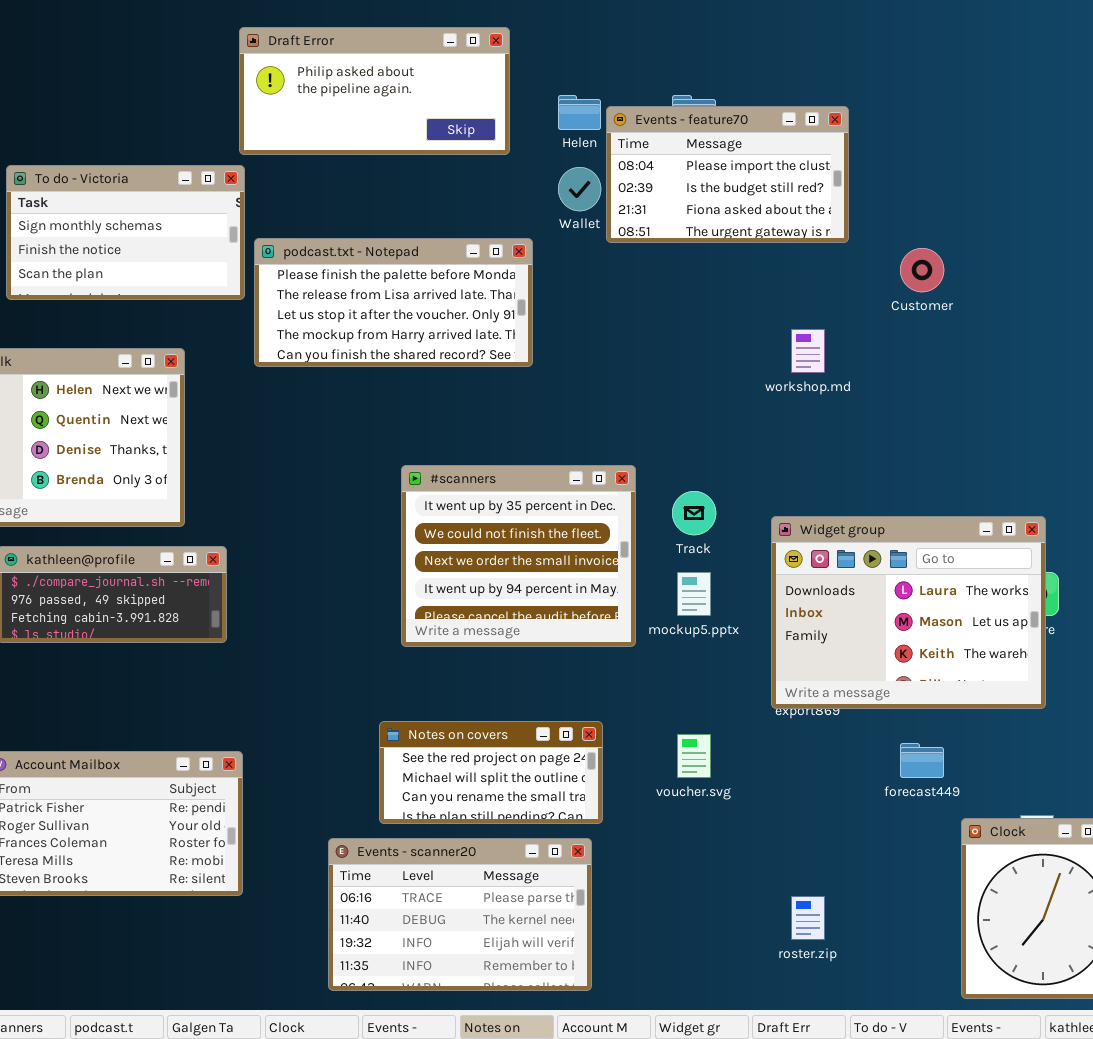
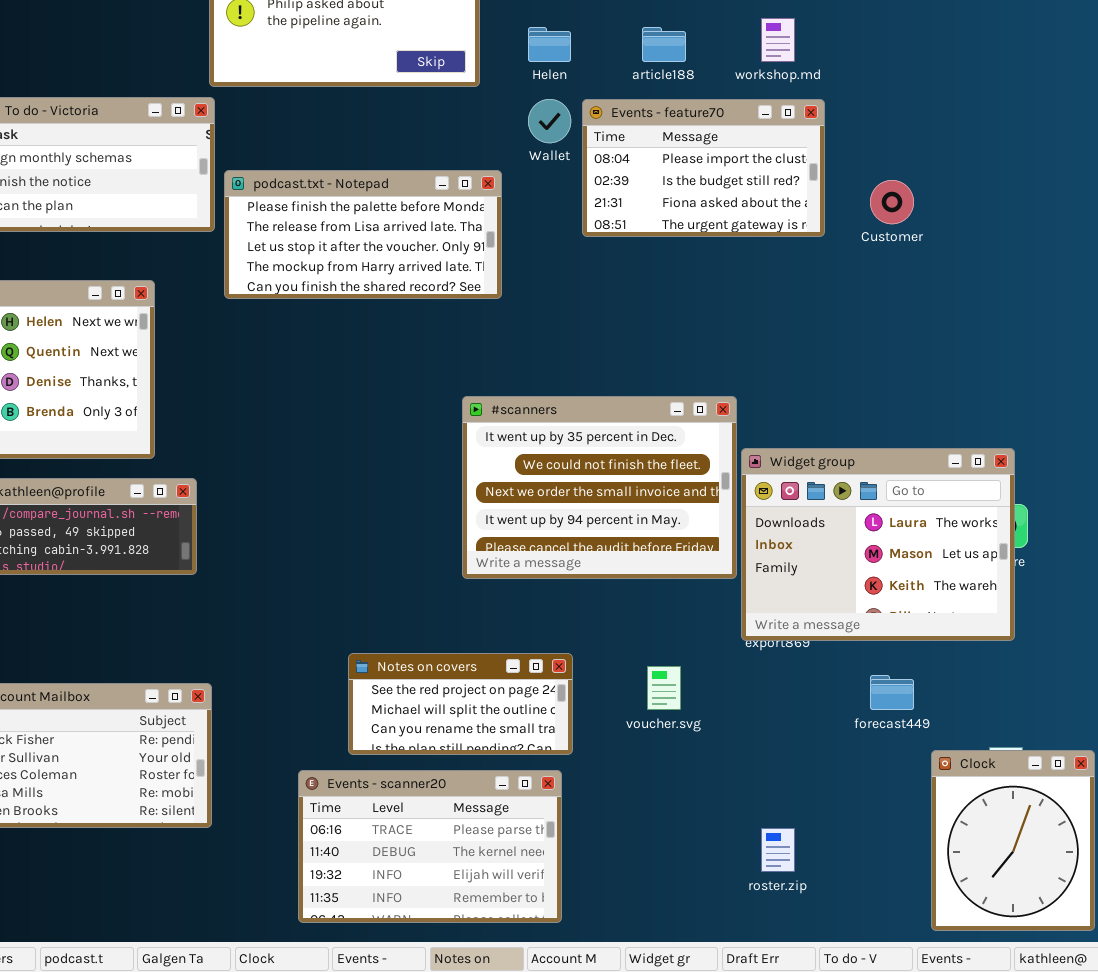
Events - feature70: [606,106,849,243] -> [582,99,825,237], moved
workshop.md: [791,329,825,373] -> [761,18,795,62], moved
#scanners: [401,465,636,647] -> [462,396,737,579], moved, resized

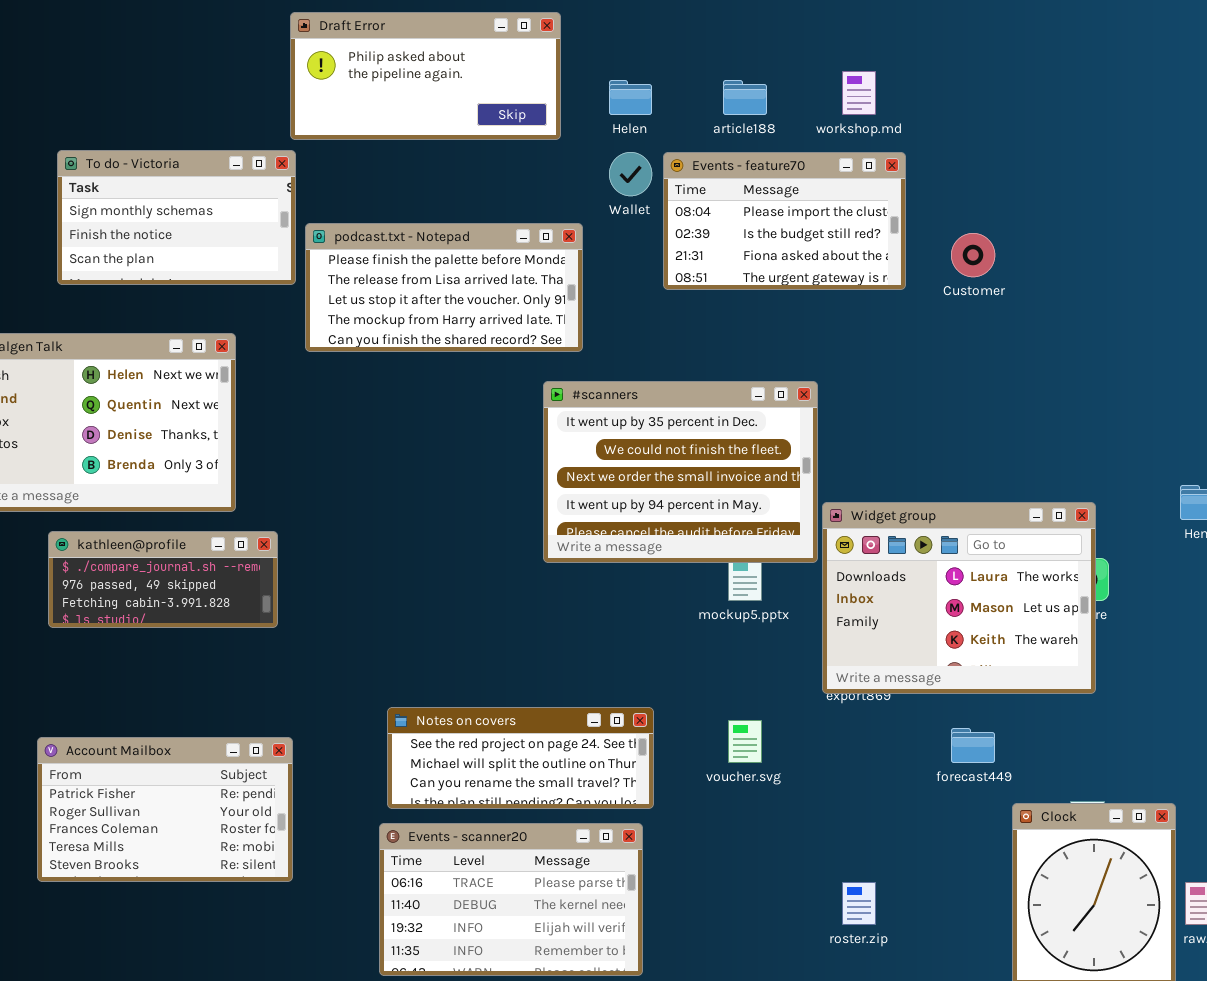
#scanners: [462,396,737,579] -> [543,381,818,563], moved
Notes on covers: [348,653,573,755] -> [387,707,654,809], resized

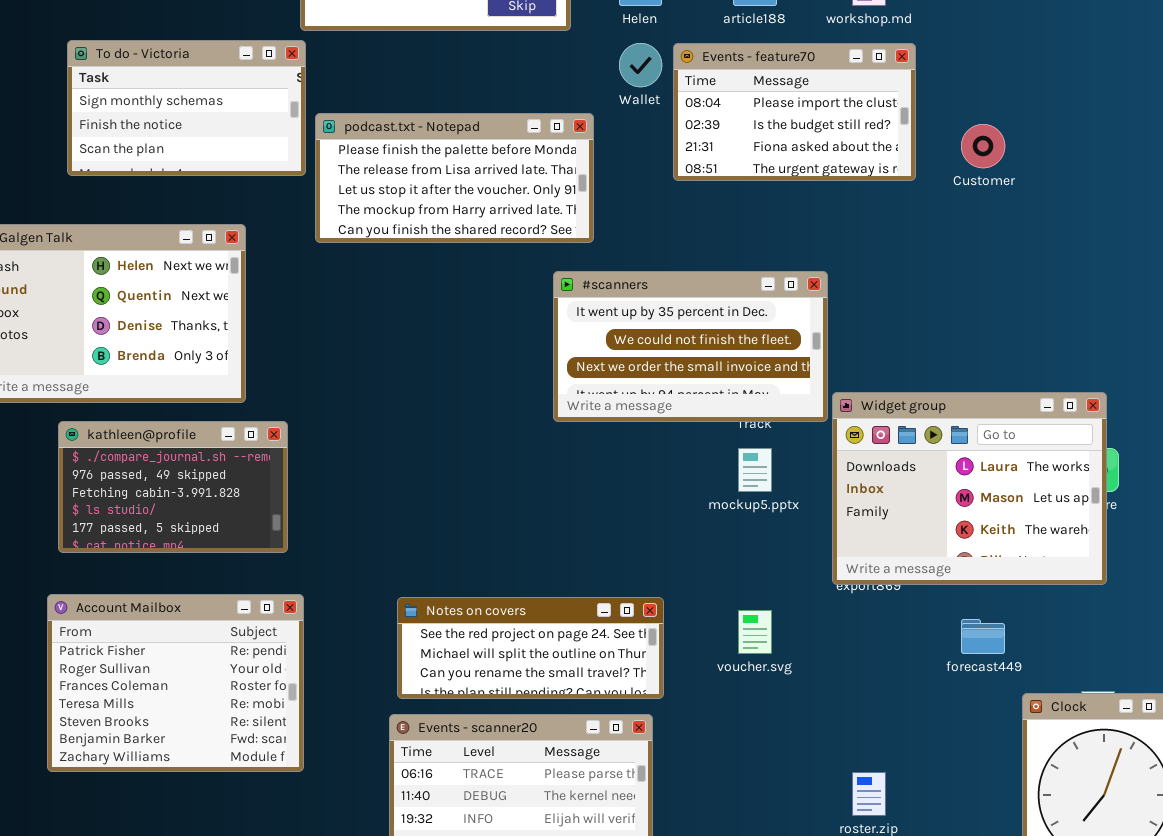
#scanners: [543,381,818,563] -> [553,271,828,422], resized
kathleen@profile: [48,531,278,628] -> [58,421,288,553], resized
Account Mailbox: [37,737,293,882] -> [47,594,304,772], resized

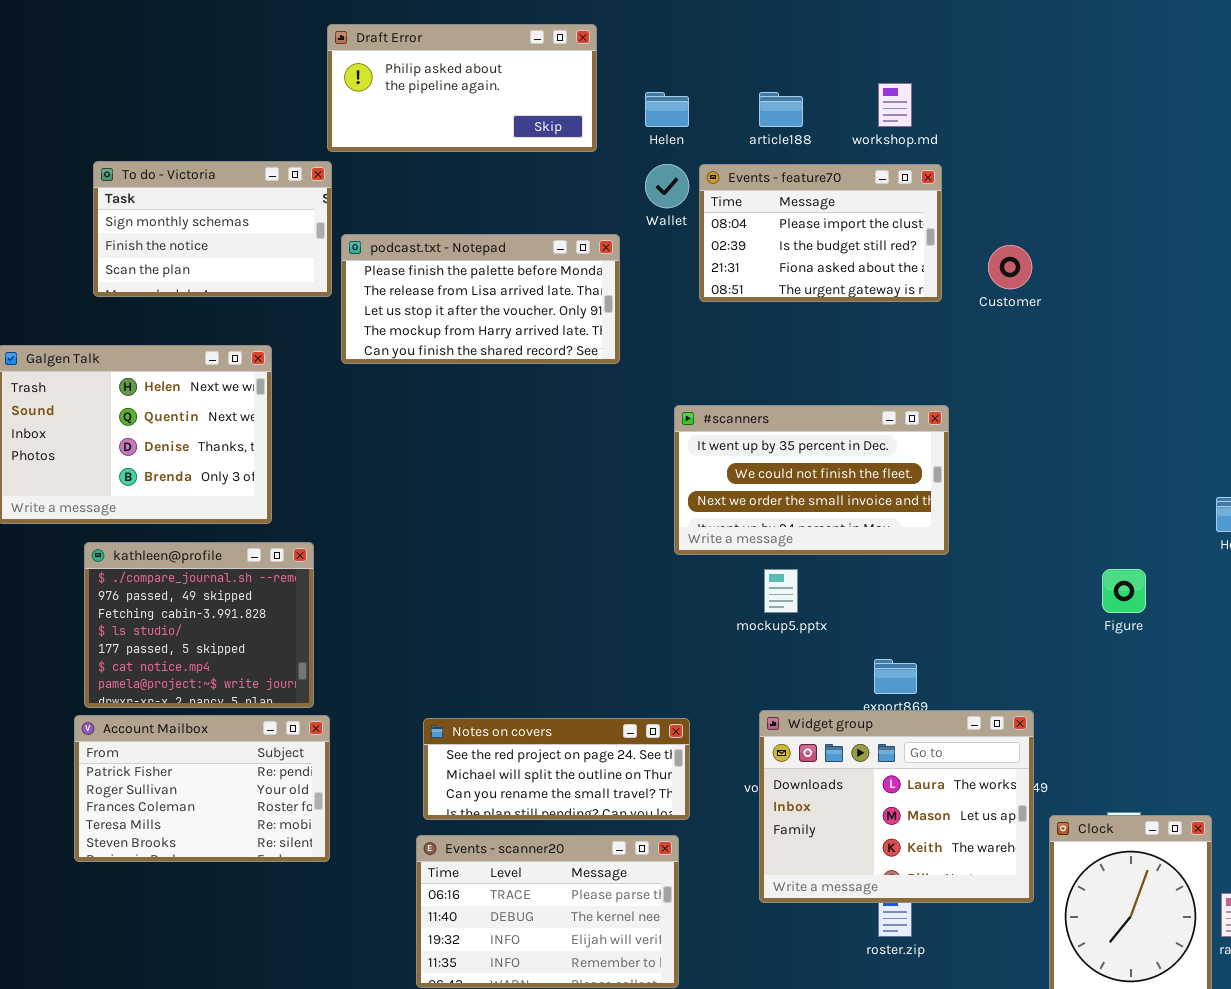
#scanners: [553,271,828,422] -> [674,405,949,555], moved
Widget group: [832,392,1107,585] -> [759,710,1034,903], moved
kathleen@profile: [58,421,288,553] -> [84,542,314,708], resized
Account Mailbox: [47,594,304,772] -> [74,715,330,862], resized

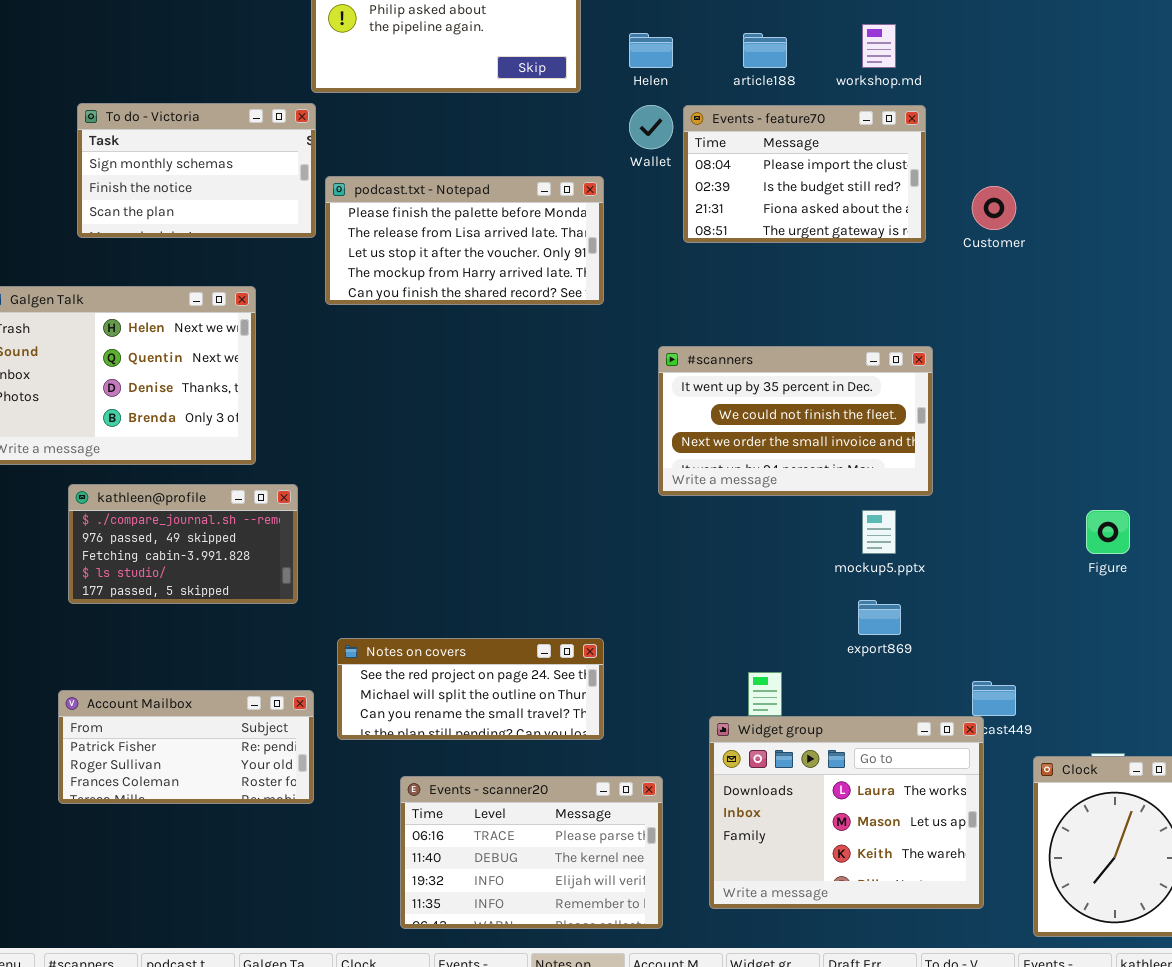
kathleen@profile: [84,542,314,708] -> [68,484,298,604], resized
mockup5.pptx: [764,569,798,613] -> [862,510,896,554], moved
Widget group: [759,710,1034,903] -> [709,716,984,909], moved
Account Mailbox: [74,715,330,862] -> [58,690,314,804], resized
Notes on covers: [423,718,690,820] -> [337,638,604,740], moved

